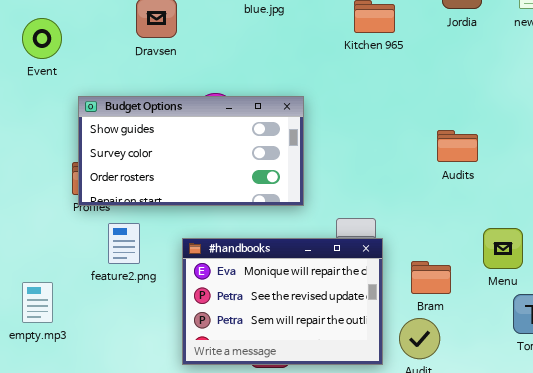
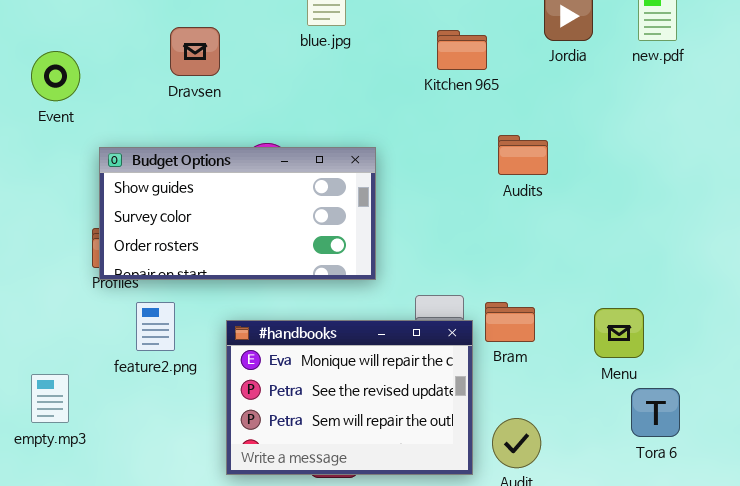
Audits: [437,130,478,162] -> [498,135,548,175], moved
Bram: [411,261,451,294] -> [485,302,535,342], moved

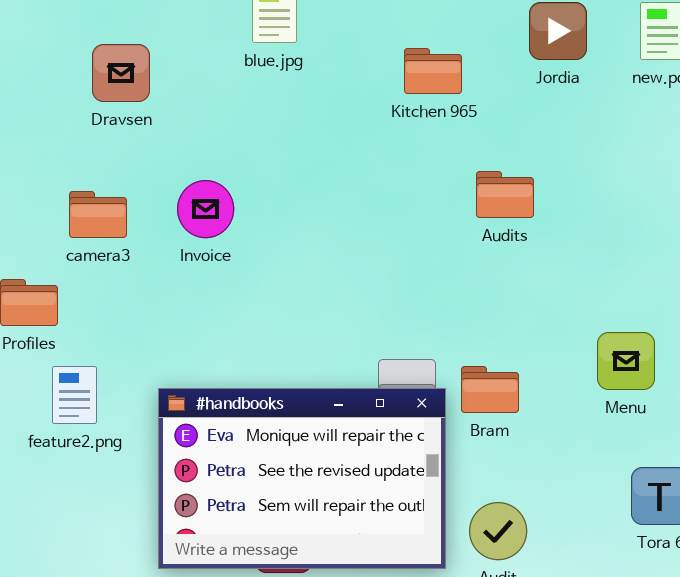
Budget Options: [99,147,376,280] -> none, closed
Menu: [594,308,644,358] -> [597,332,655,390], moved

